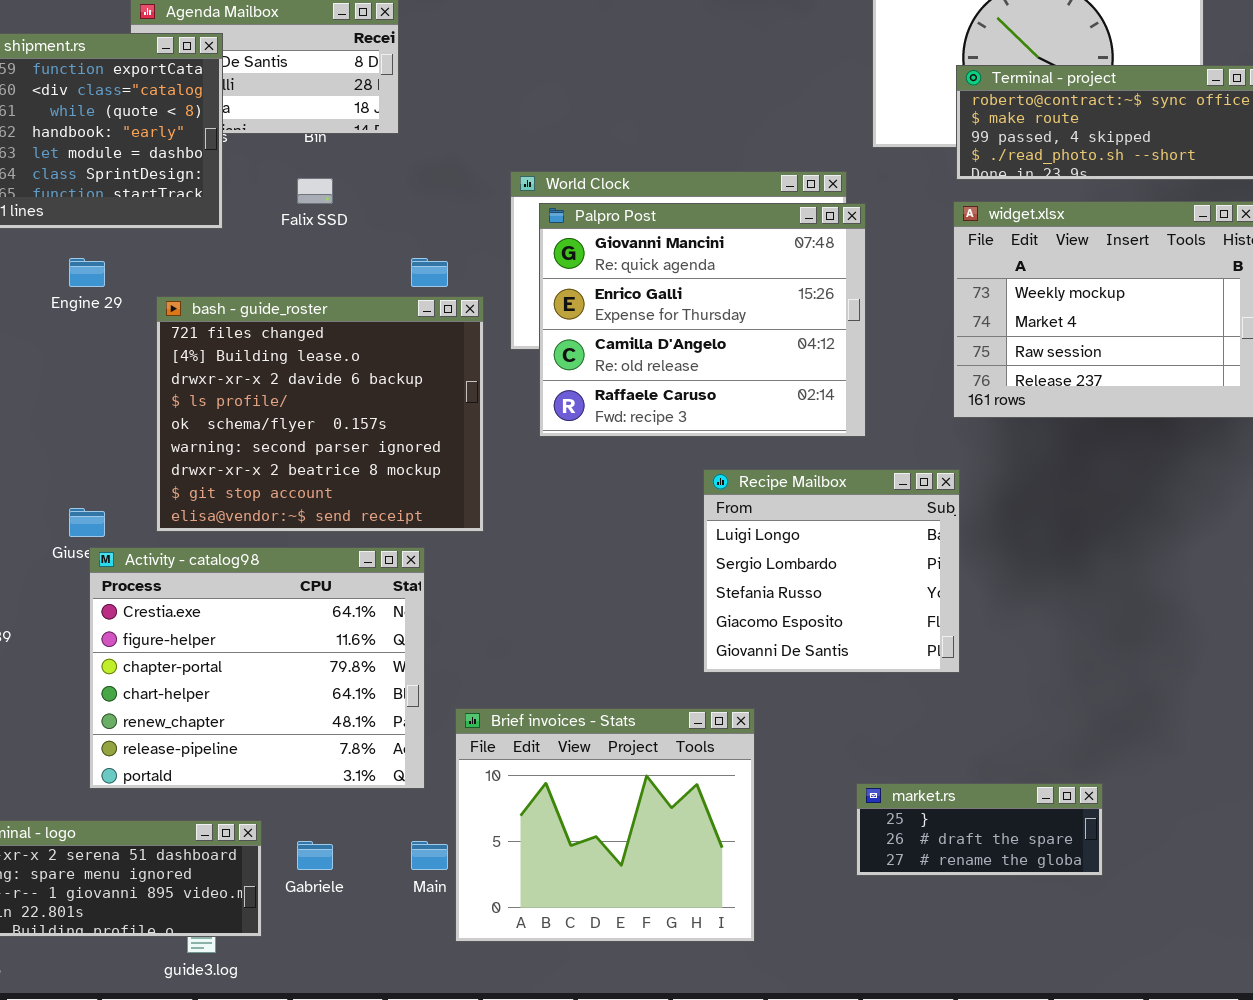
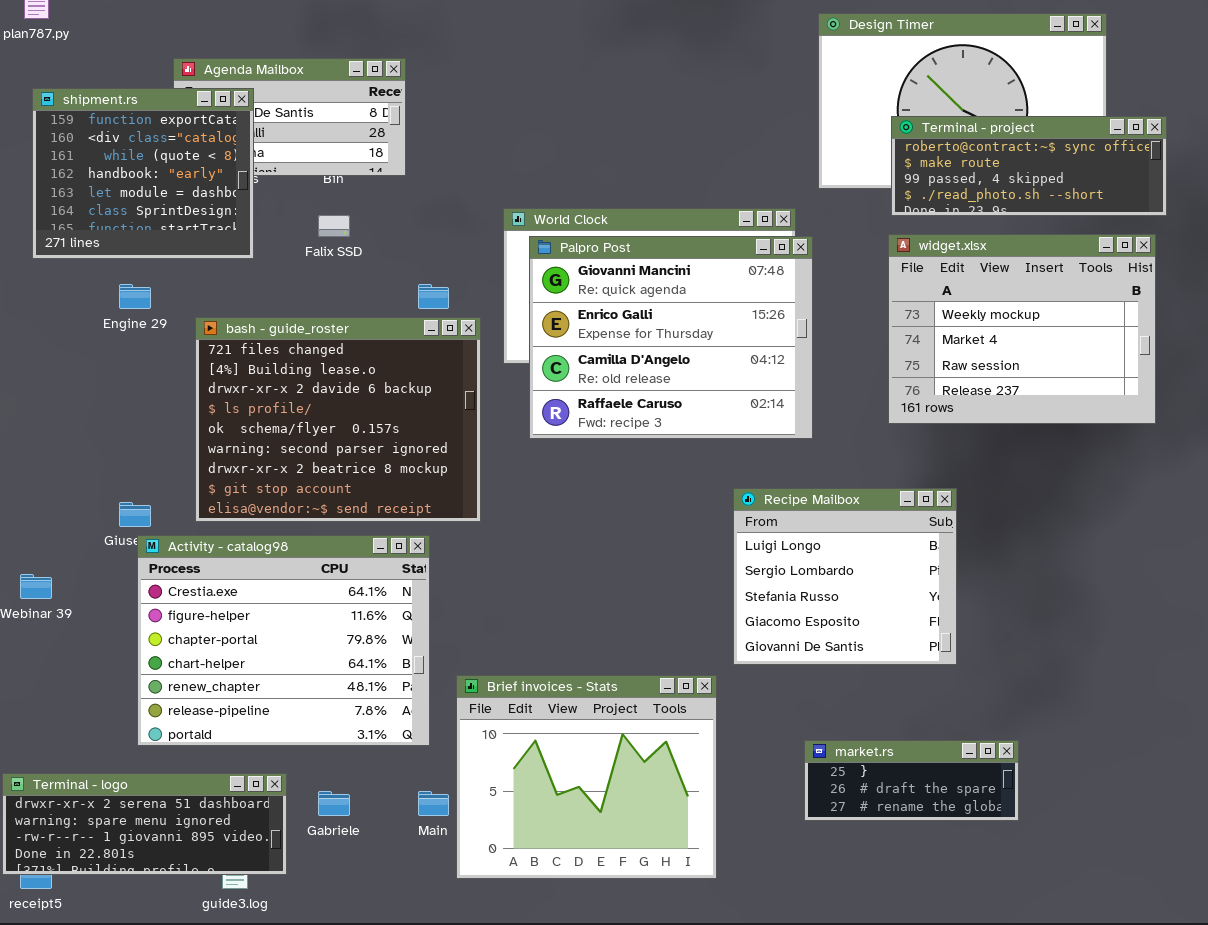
Recipe Mailbox: [703,469,960,673] -> [733,488,957,665], moved

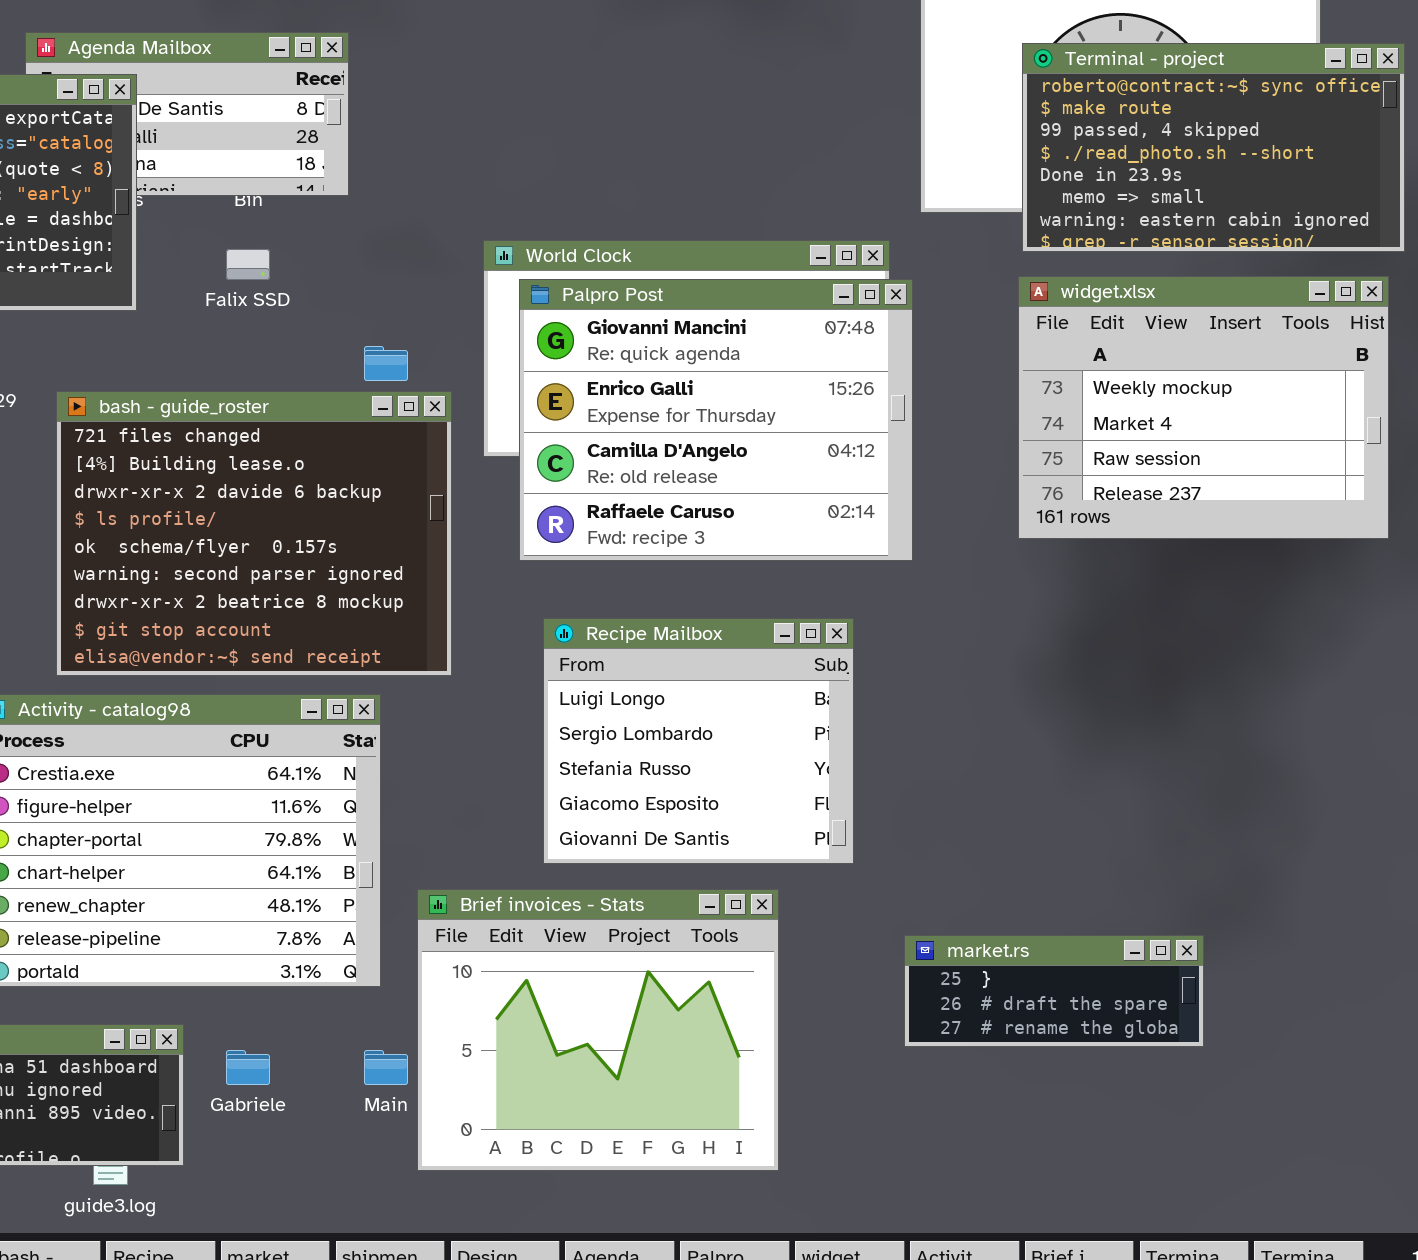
Terminal - project: [891,116,1167,216] -> [1022,43,1405,252], resized
Recipe Mailbox: [733,488,957,665] -> [543,618,854,864], moved
market.rs: [804,740,1019,821] -> [904,935,1204,1047], moved

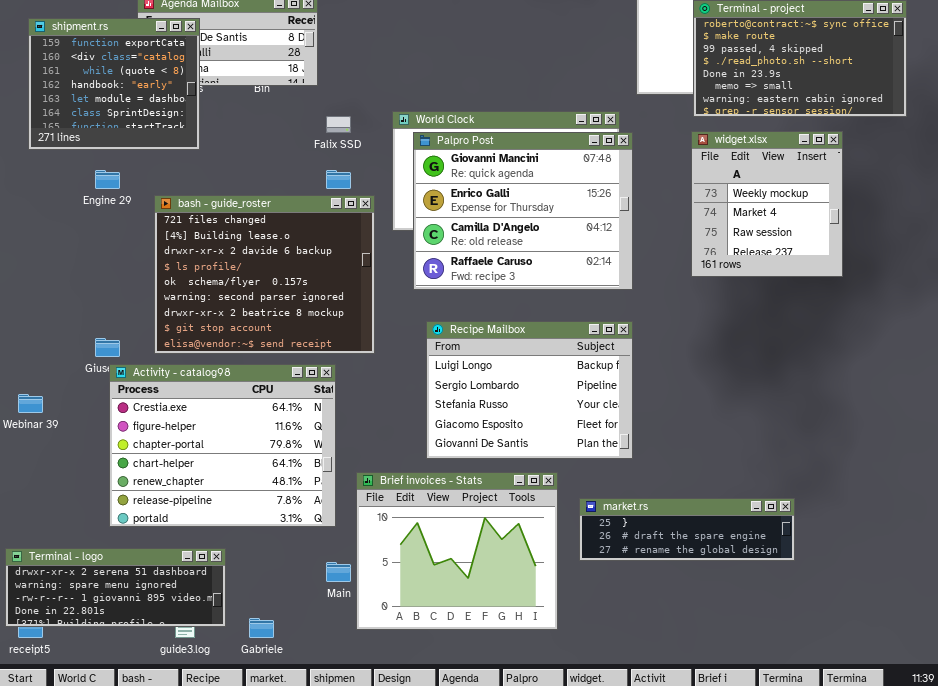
Falix SSD: [226,249,270,280] -> [326,116,351,133], moved
widget.xlsx: [1018,276,1389,539] -> [691,131,843,277], resized
Recipe Mailbox: [543,618,854,864] -> [426,321,633,459], resized
market.rs: [904,935,1204,1047] -> [579,498,795,561], resized
Gabriele: [226,1050,270,1085] -> [249,618,274,638], moved

